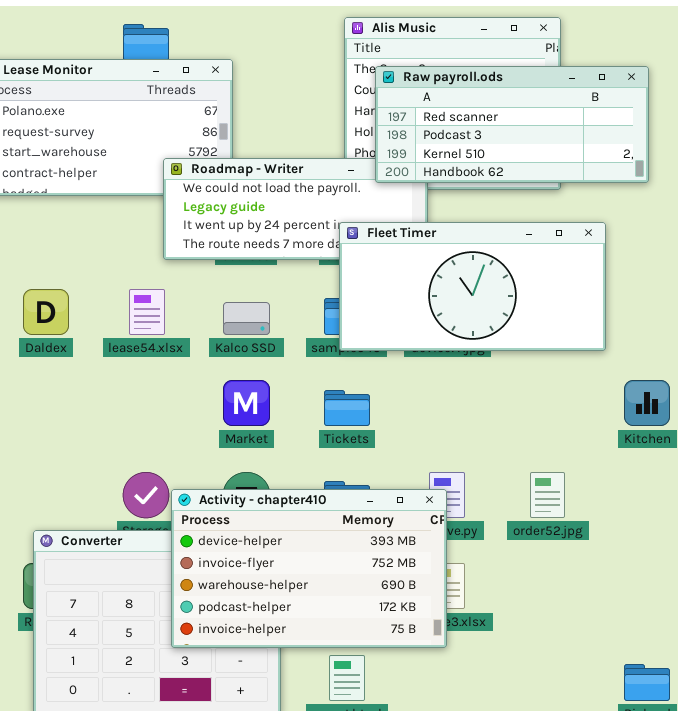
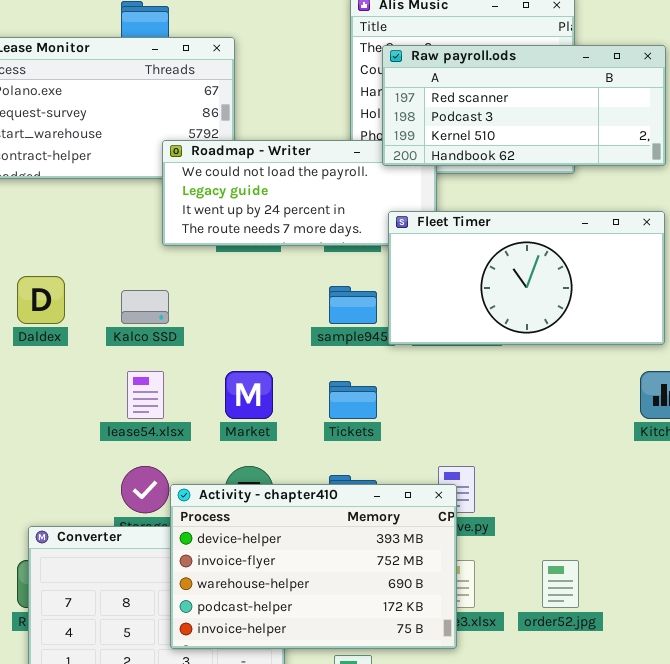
Fleet Timer: [339,222,606,351] -> [388,211,665,345], moved
lease54.xlsx: [129,289,165,335] -> [127,371,164,419], moved
Kalco SSD: [223,302,270,335] -> [121,290,169,324], moved
order52.jpg: [530,472,565,518] -> [542,560,579,608], moved

